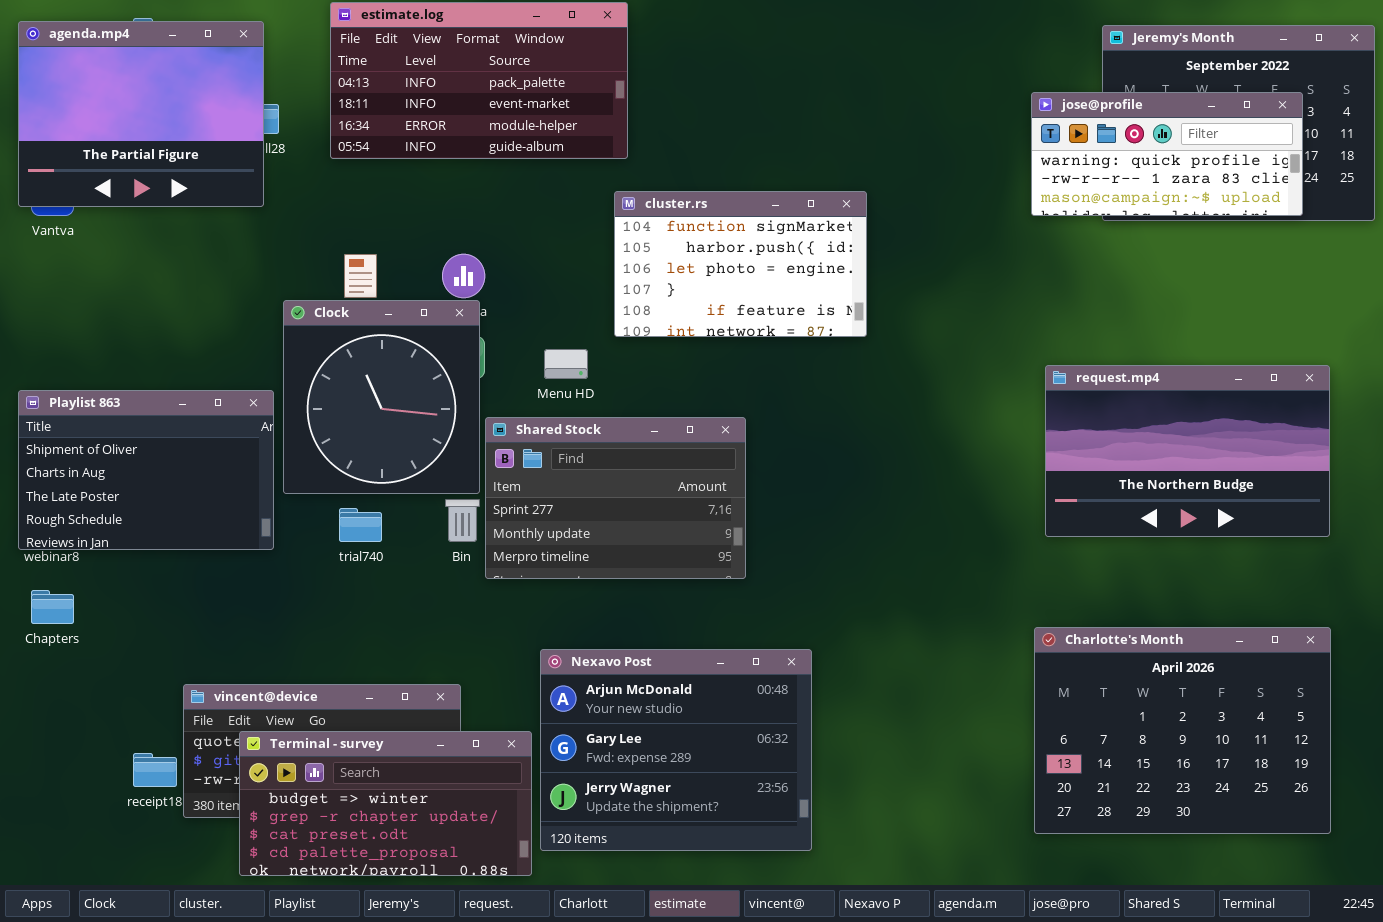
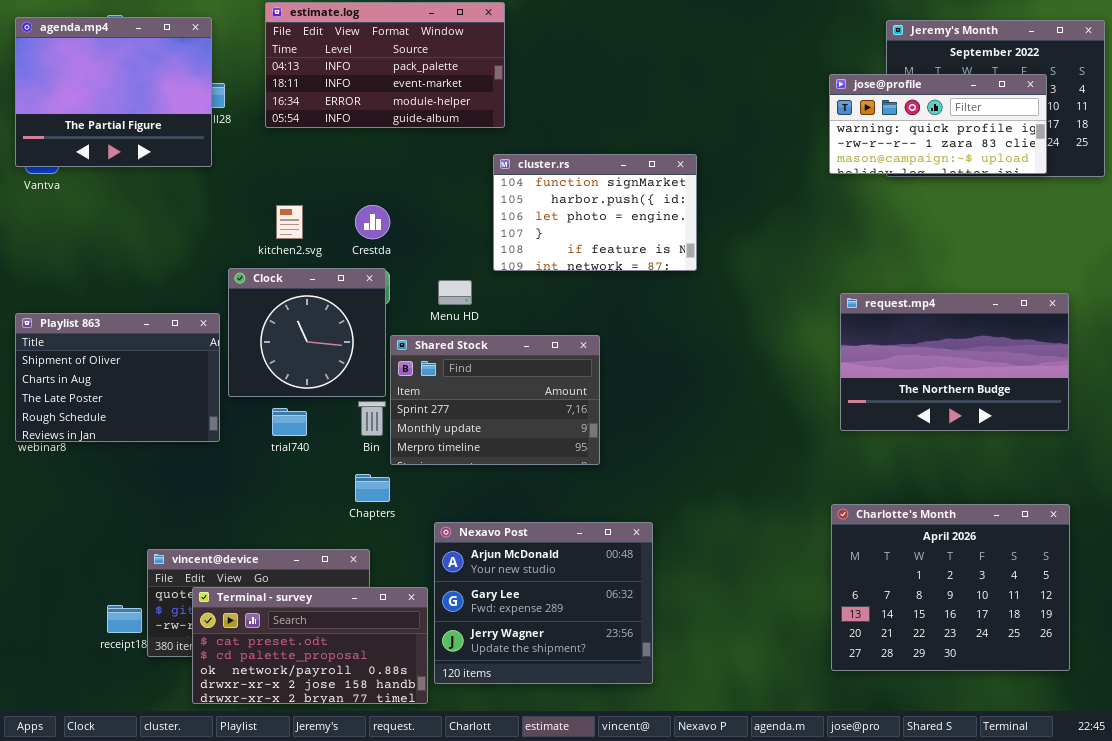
Clock: [283,300,480,494] -> [228,268,386,397], resized
Chapters: [31,590,74,624] -> [355,474,390,502], moved
Terminal - survey: [239,731,532,876] -> [192,587,428,704], scrolled down 2 rows

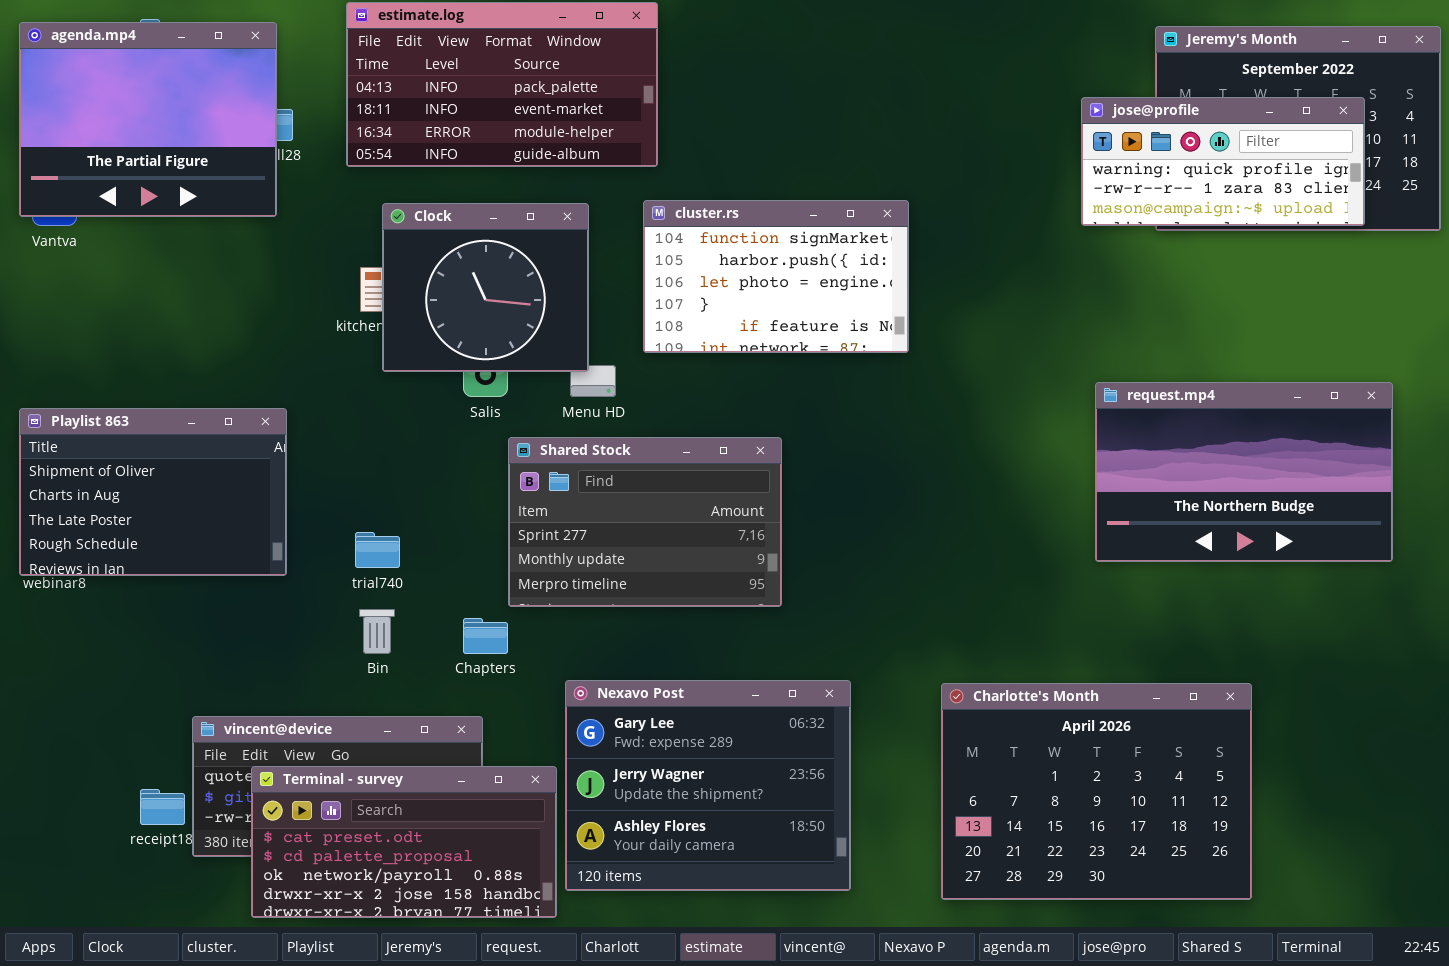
Clock: [228,268,386,397] -> [382,203,589,372], moved
Bin: [358,401,386,436] -> [359,609,395,654], moved
Charlotte's Month: [831,504,1070,671] -> [941,683,1252,900], moved
Nexavo Post: [434,522,653,684] -> [565,680,851,891], scrolled down 1 row

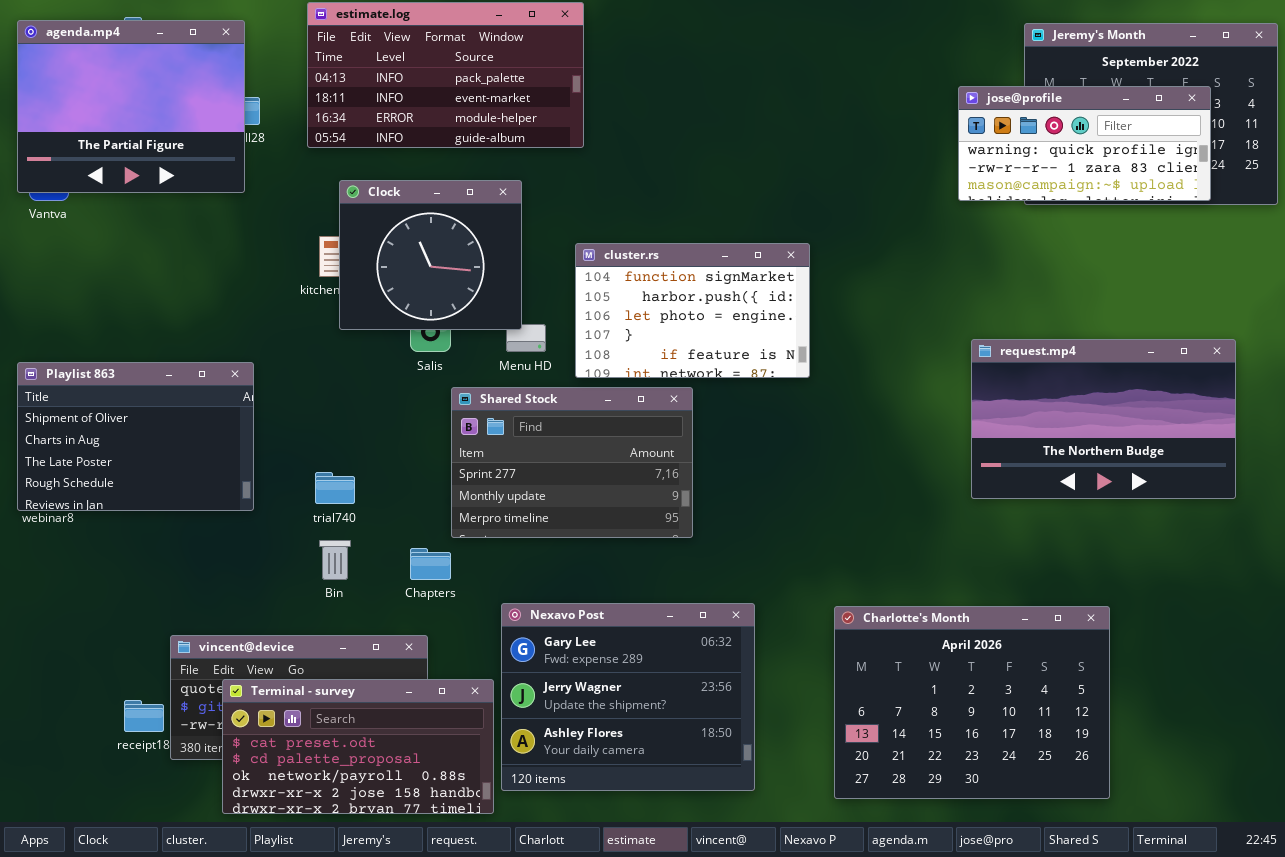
cluster.rs: [643,200,909,353] -> [575,243,810,378], moved

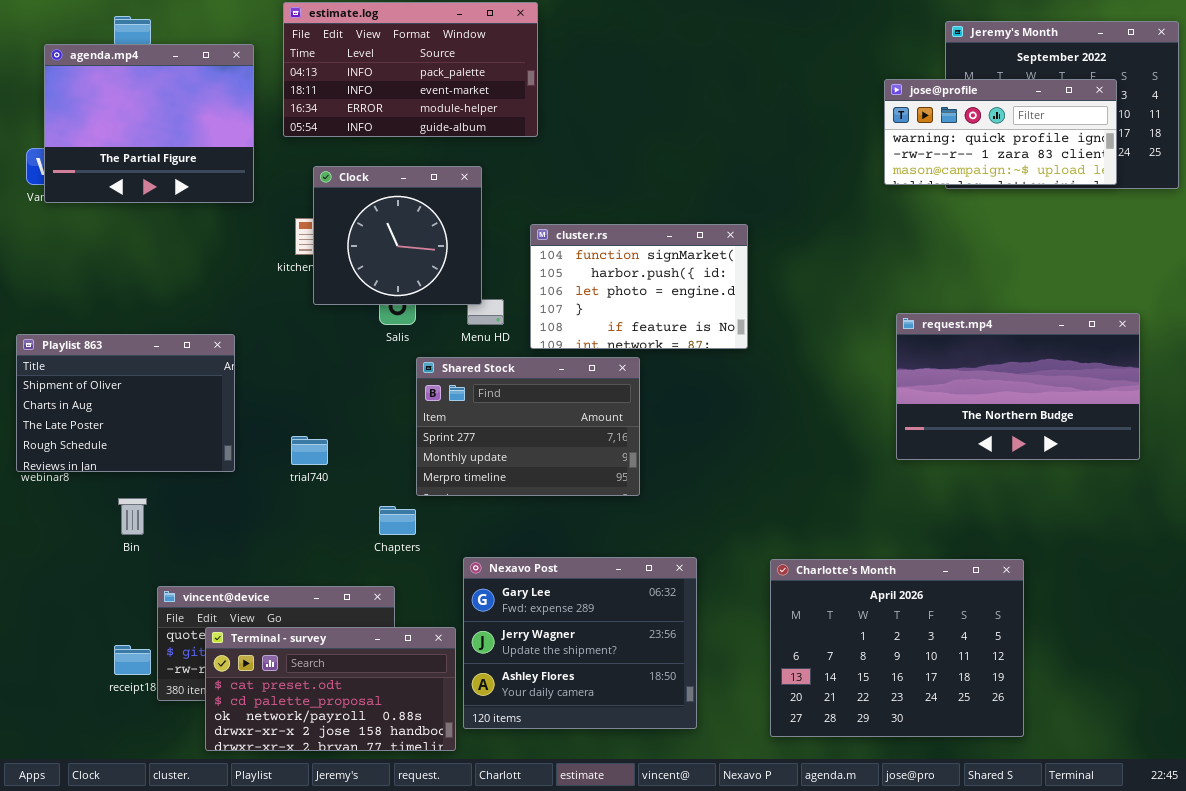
agenda.mp4: [17,20,245,193] -> [44,44,254,203], moved
Bin: [319,540,351,580] -> [118,498,147,535], moved

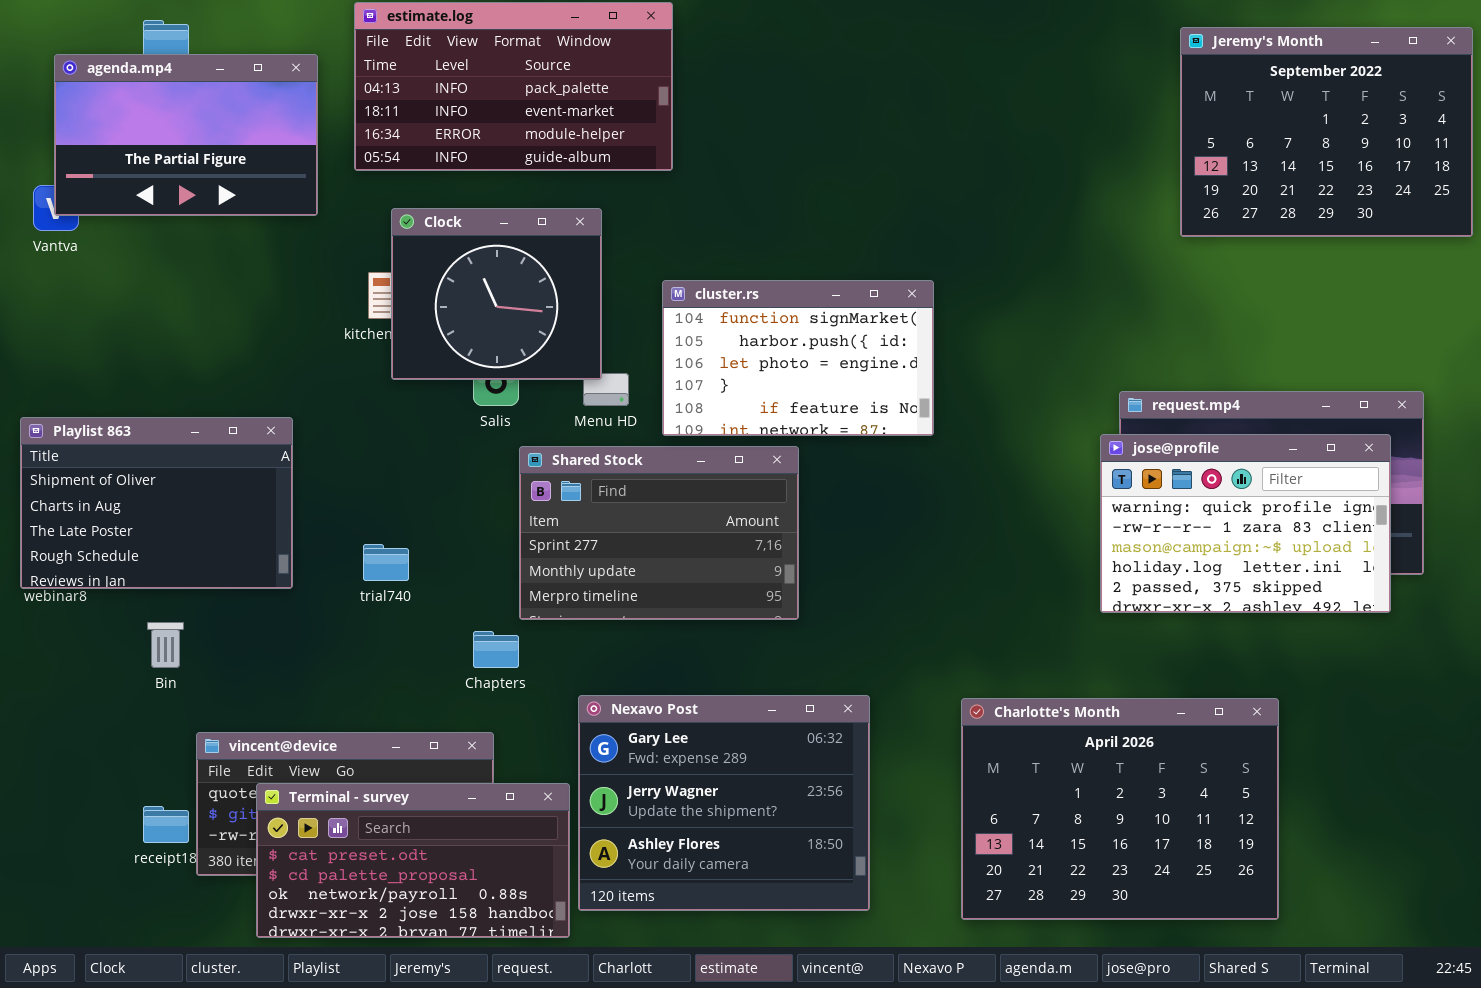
agenda.mp4: [44,44,254,203] -> [54,54,318,216], resized
jose@profile: [884,79,1117,185] -> [1100,434,1391,613], moved, resized

